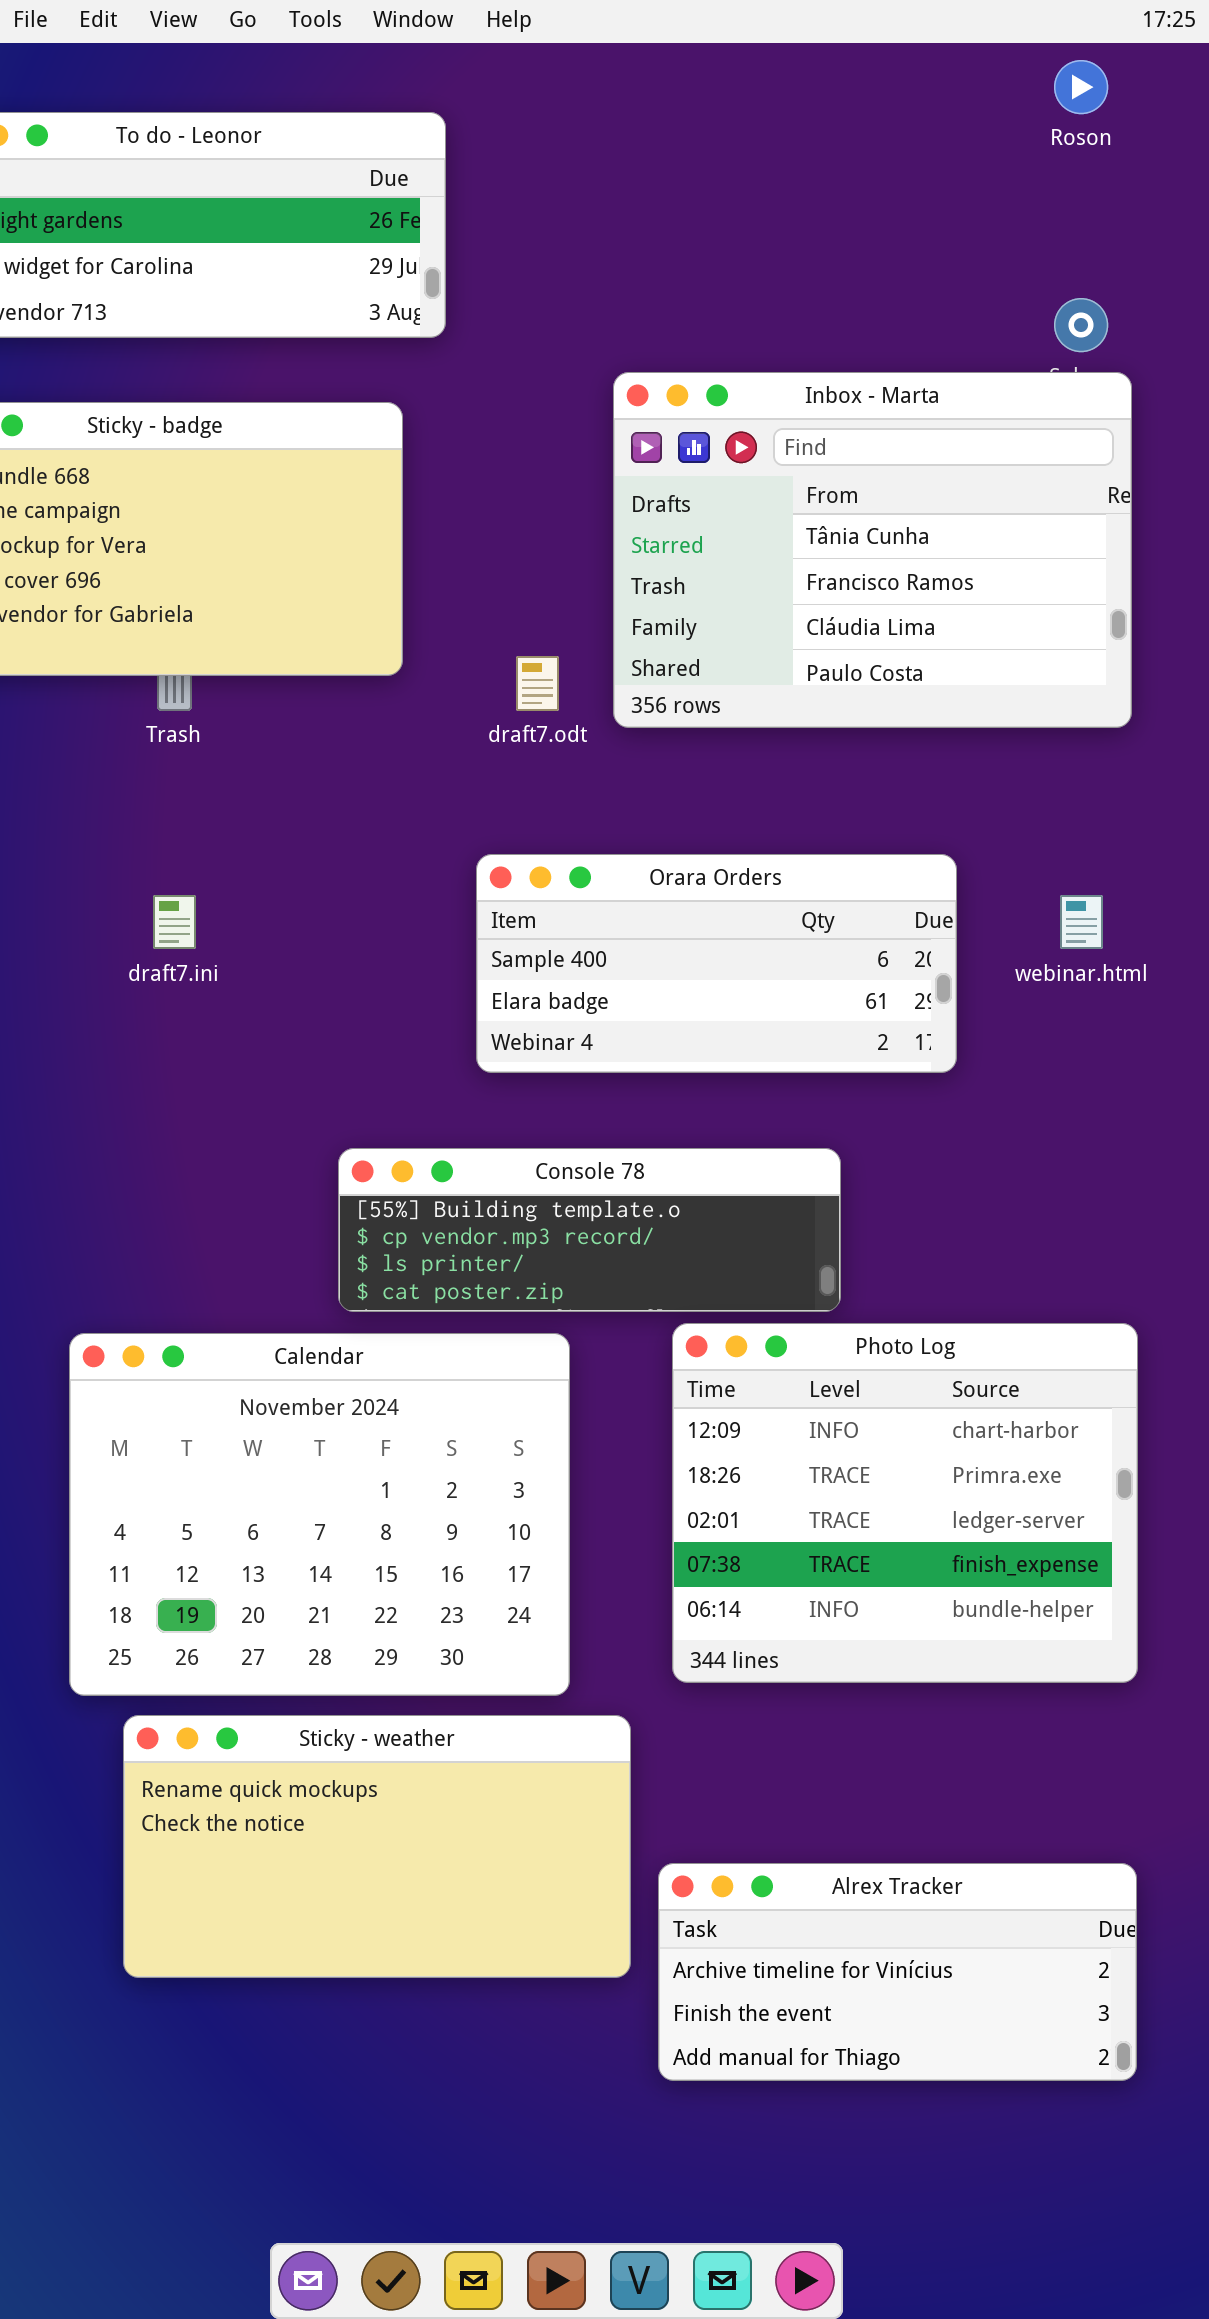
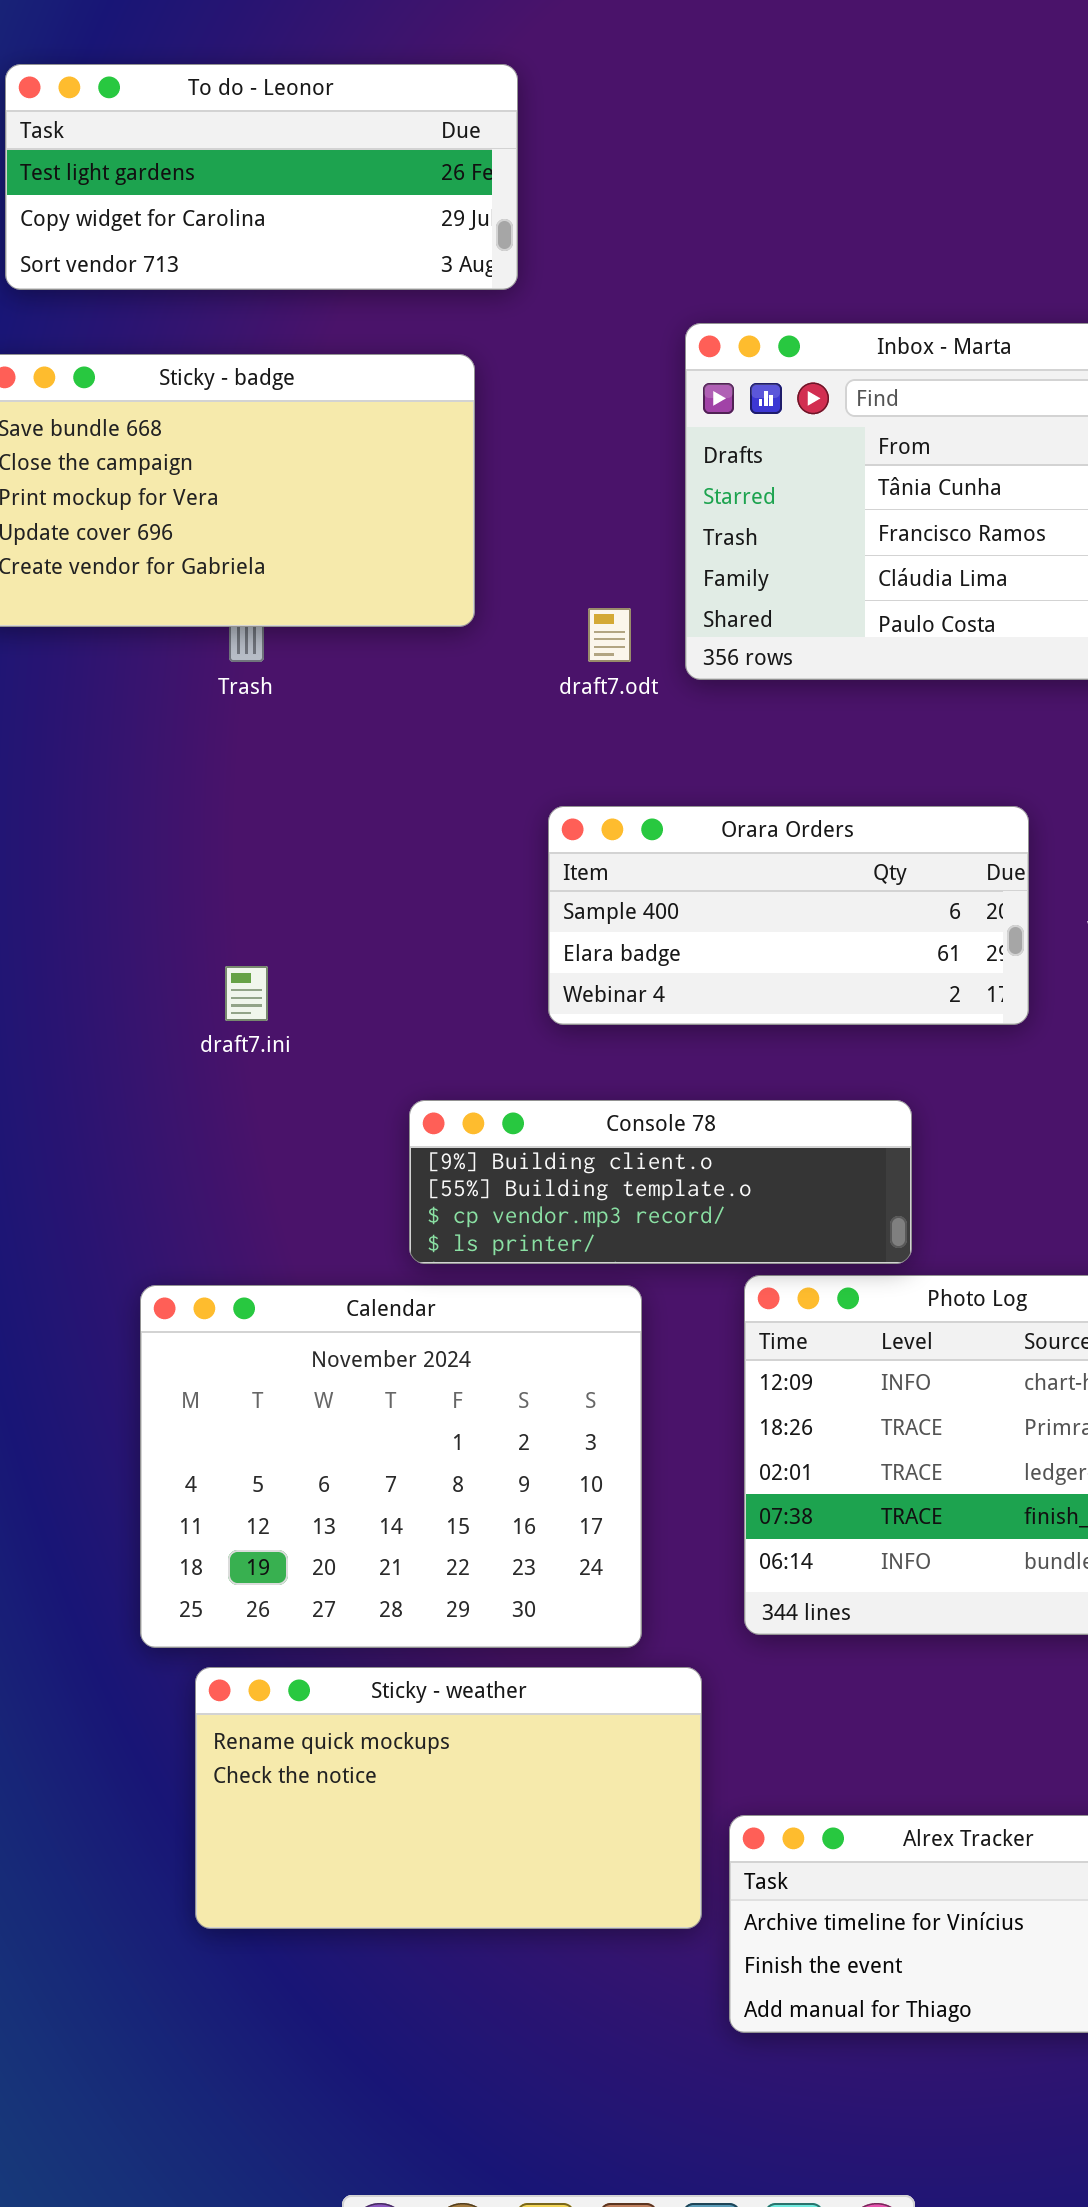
draft7.ini: [153,895,196,949] -> [225,966,268,1021], moved
Console 78: [338,1148,841,1312] -> [409,1100,912,1264], scrolled up 1 row

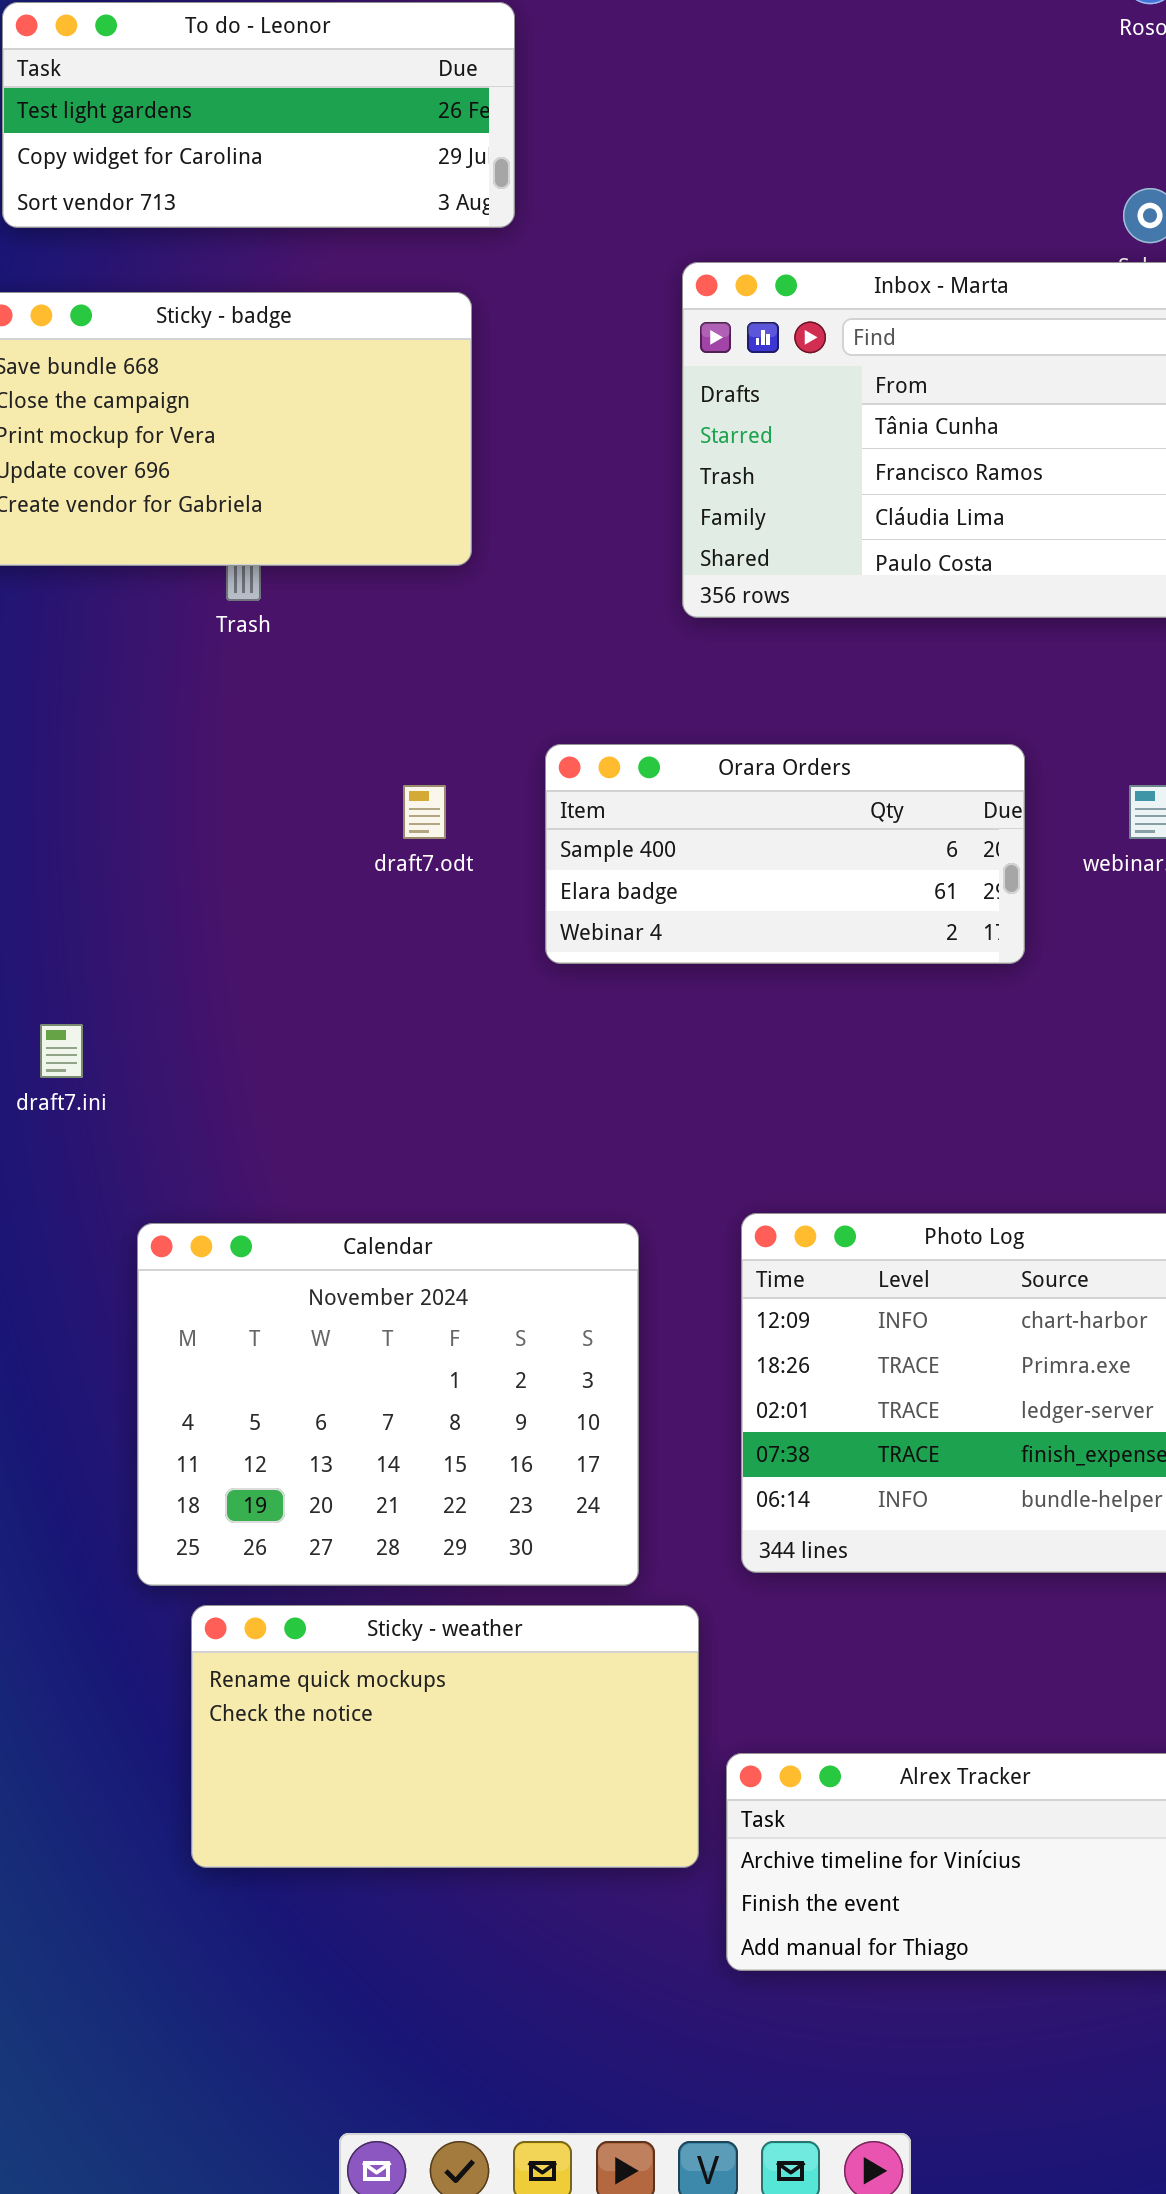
draft7.odt: [588,608,631,662] -> [403,785,446,839], moved
draft7.ini: [225,966,268,1021] -> [40,1024,83,1078], moved
Console 78: [409,1100,912,1264] -> none, closed

